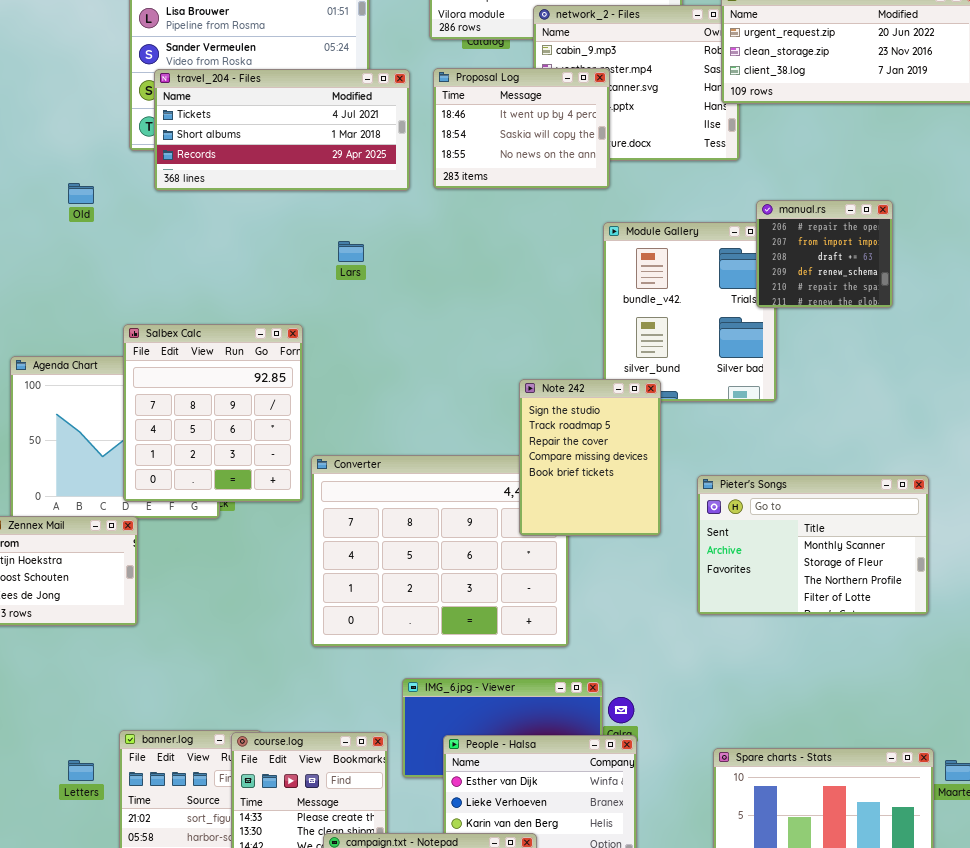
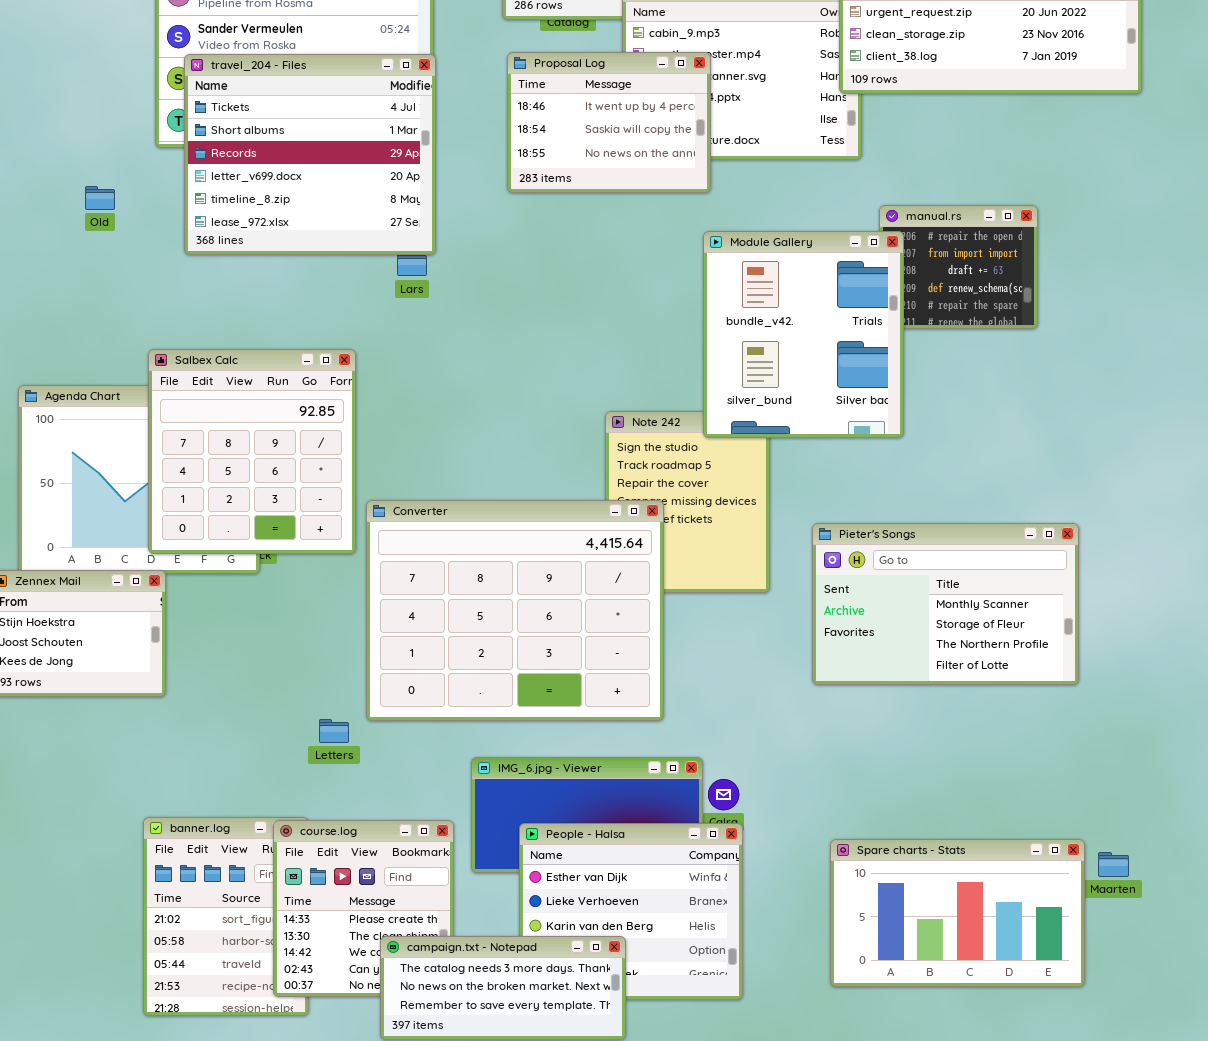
travel_204 - Files: [154,69,410,191] -> [184,54,436,255], resized
Module Gallery: [603,222,777,402] -> [703,231,904,438], raised
Converter: [311,455,569,647] -> [366,500,664,721], raised
Letters: [68,760,94,781] -> [319,719,349,743], moved

